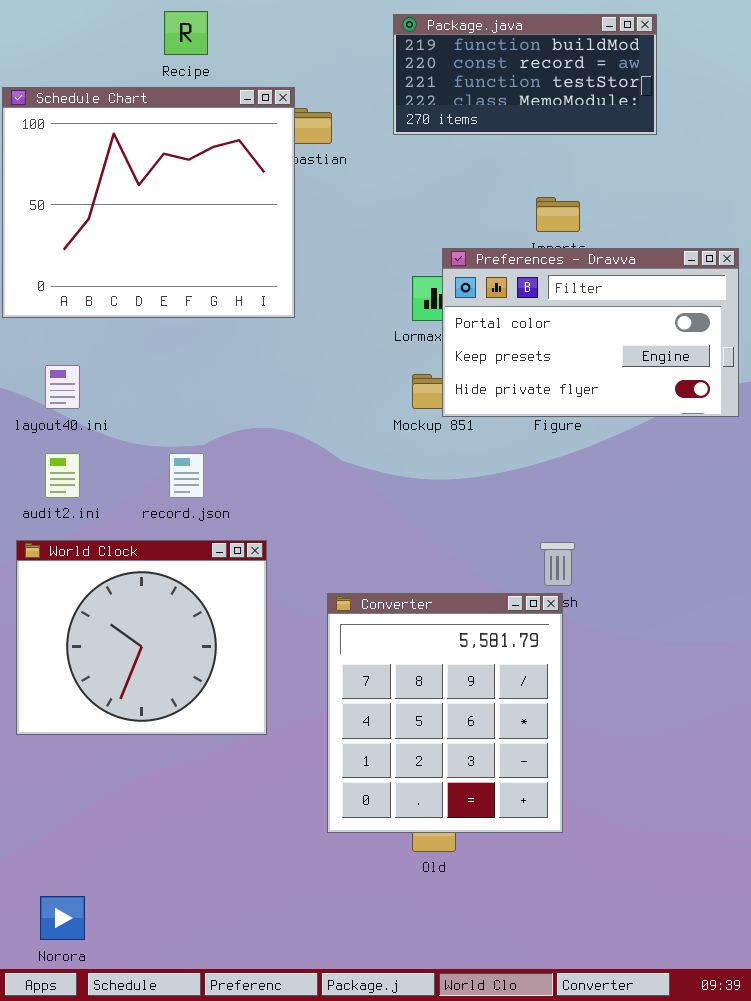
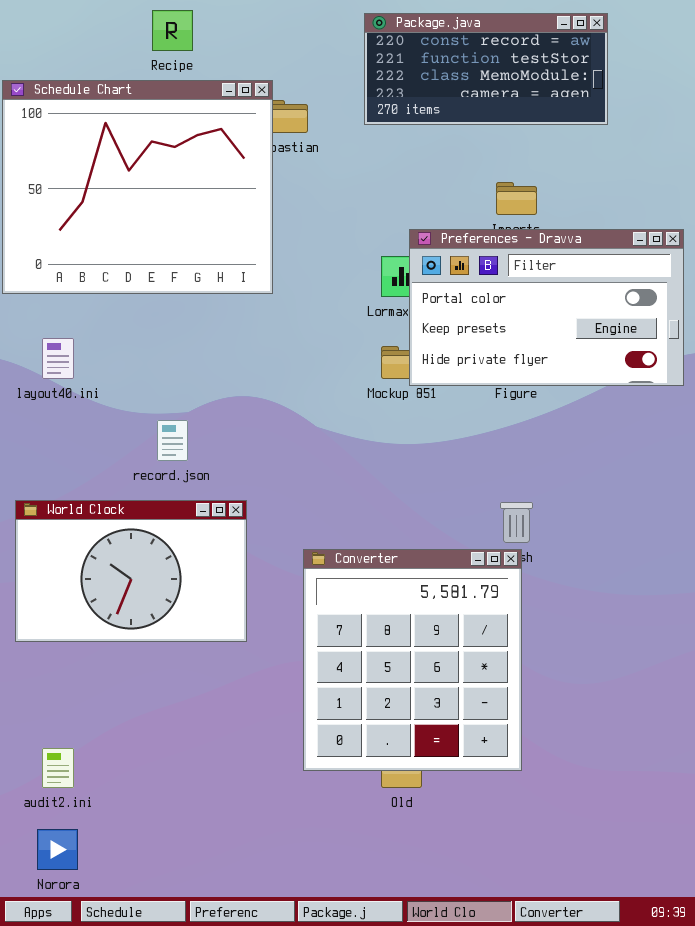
Package.java: [393,14,657,135] -> [364,13,608,125], scrolled down 1 row
audit2.ini: [45,453,80,498] -> [42,748,74,788], moved
World Clock: [16,540,267,735] -> [15,500,247,642], resized

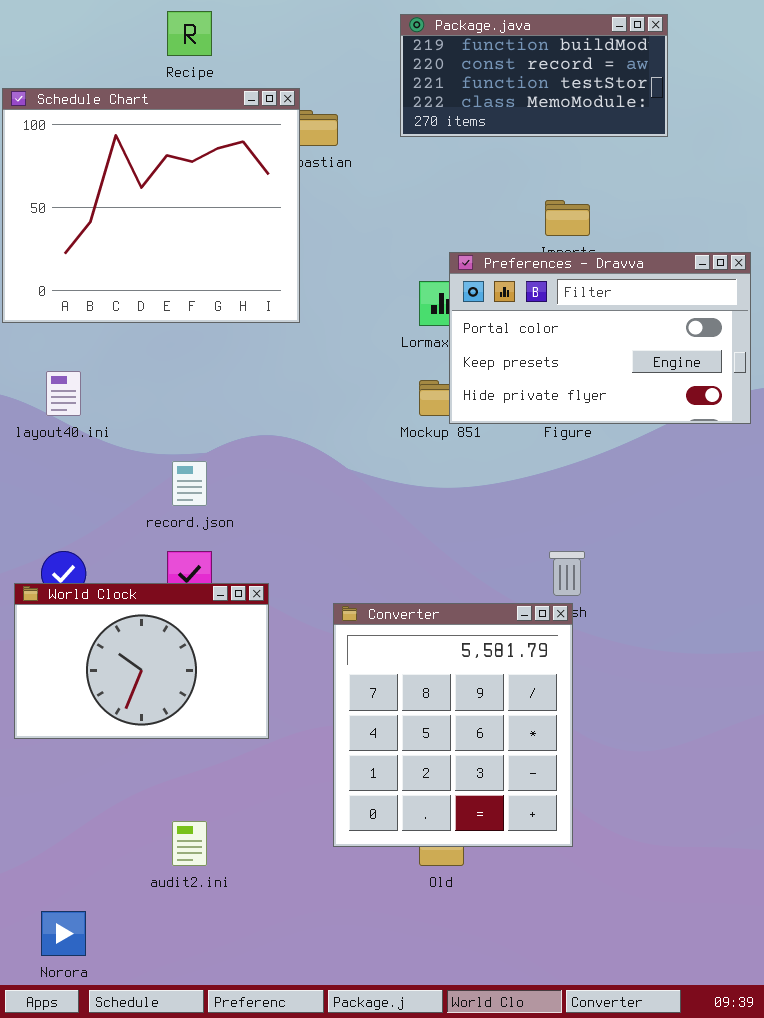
Package.java: [364,13,608,125] -> [400,14,668,137], scrolled up 1 row
World Clock: [15,500,247,642] -> [14,583,269,739], moved
audit2.ini: [42,748,74,788] -> [172,821,207,866], moved

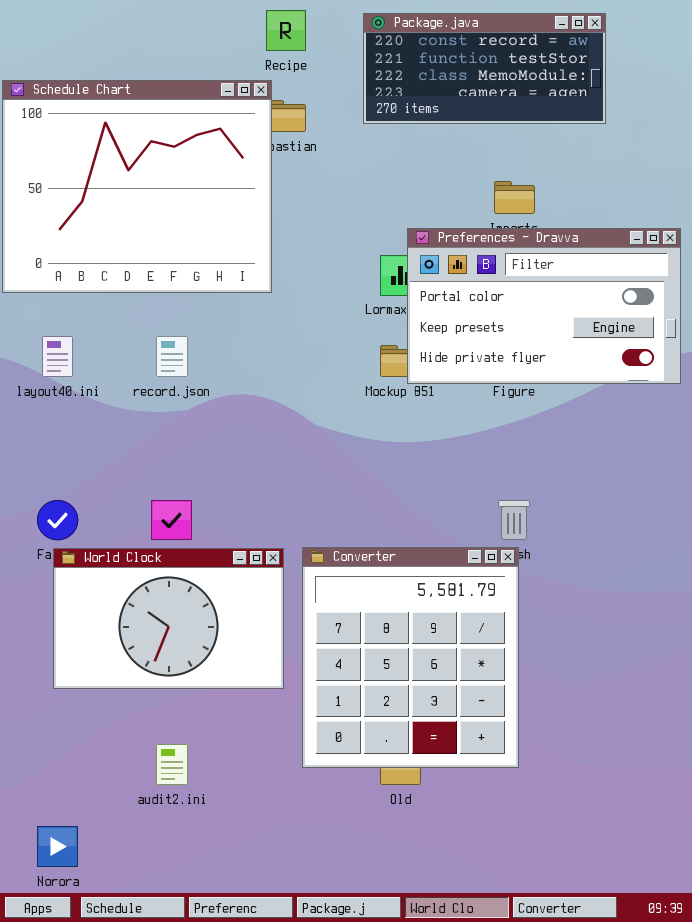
Recipe: [167,11,212,56] -> [266,10,306,51], moved
Package.java: [400,14,668,137] -> [363,13,606,124], scrolled down 1 row
record.json: [172,461,207,506] -> [156,336,188,377], moved
World Clock: [14,583,269,739] -> [53,548,284,689], moved

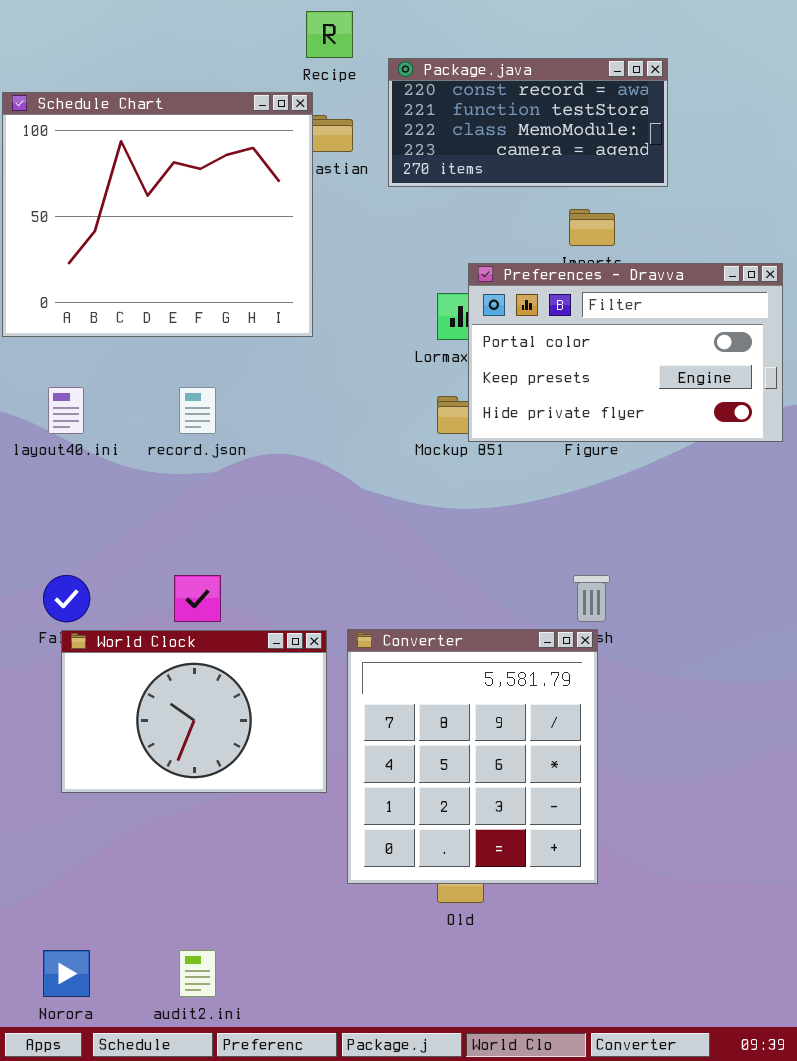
Package.java: [363,13,606,124] -> [388,58,668,187], moved
audit2.ini: [156,744,188,785] -> [179,950,216,997], moved

